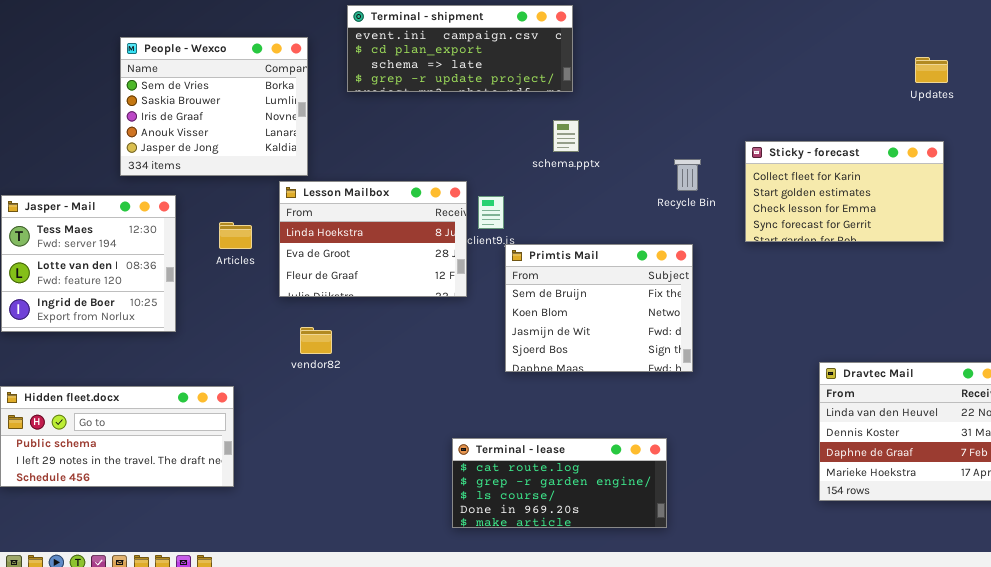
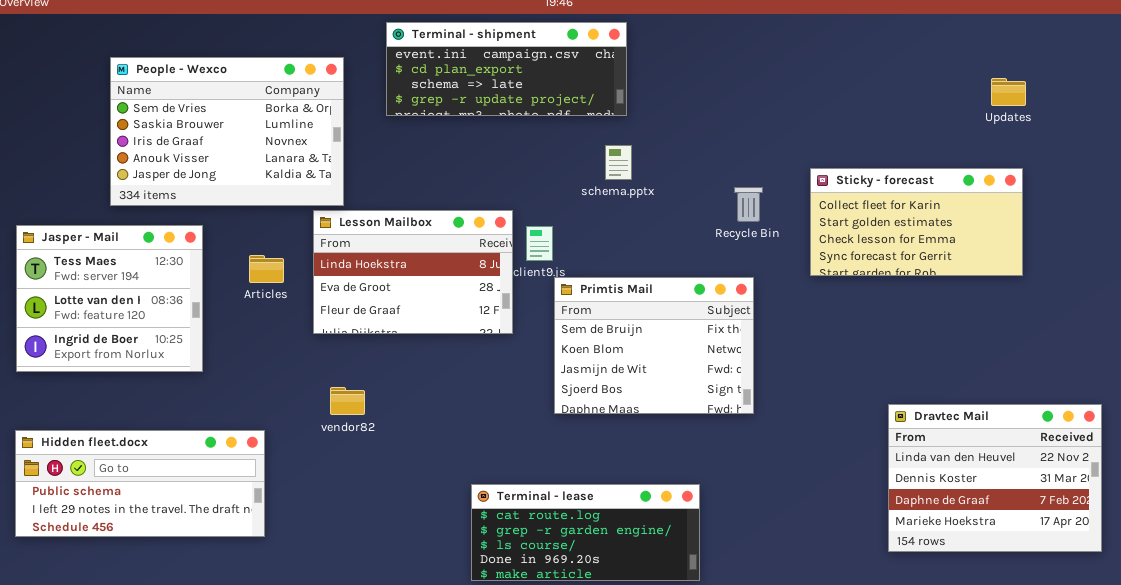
People - Wexco: [120,37,308,176] -> [110,57,344,206], resized
vendor82: [300,327,332,354] -> [330,387,365,415], moved
Terminal - lease: [452,438,667,528] -> [471,484,700,581], moved

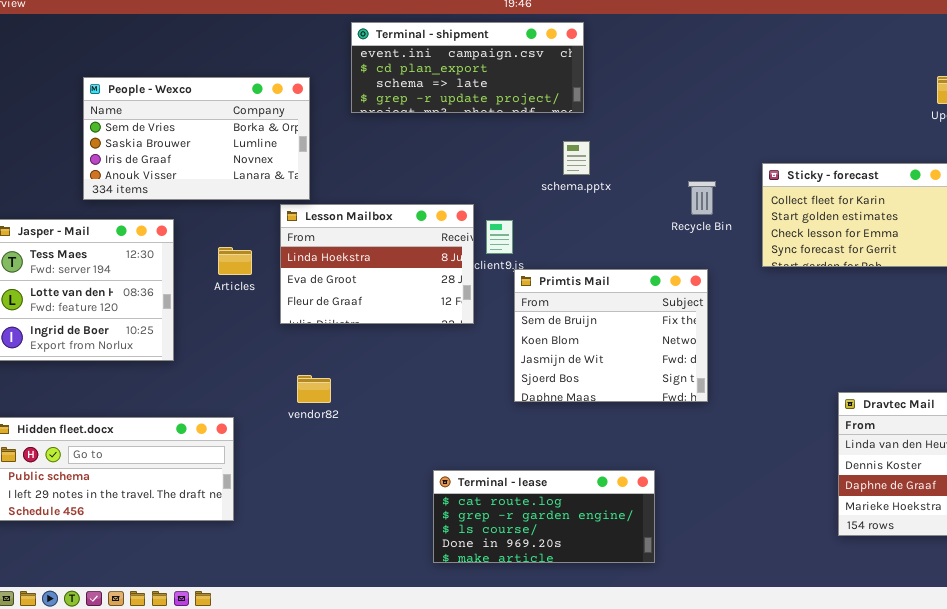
People - Wexco: [110,57,344,206] -> [83,77,310,200], resized

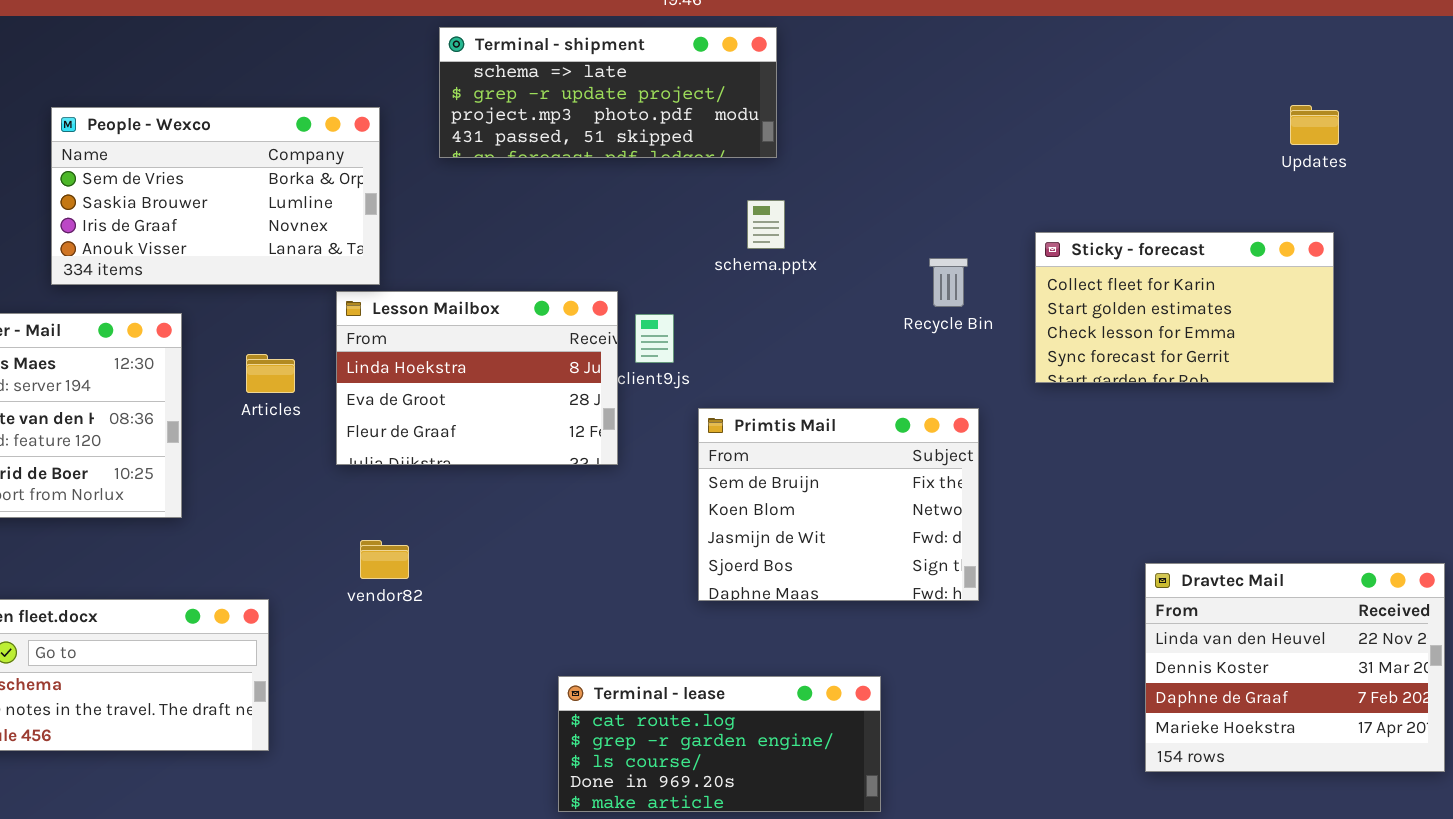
Terminal - shipment: [351,22,584,113] -> [439,27,777,158], scrolled down 2 rows
Primtis Mail: [514,269,708,402] -> [698,408,979,601], moved

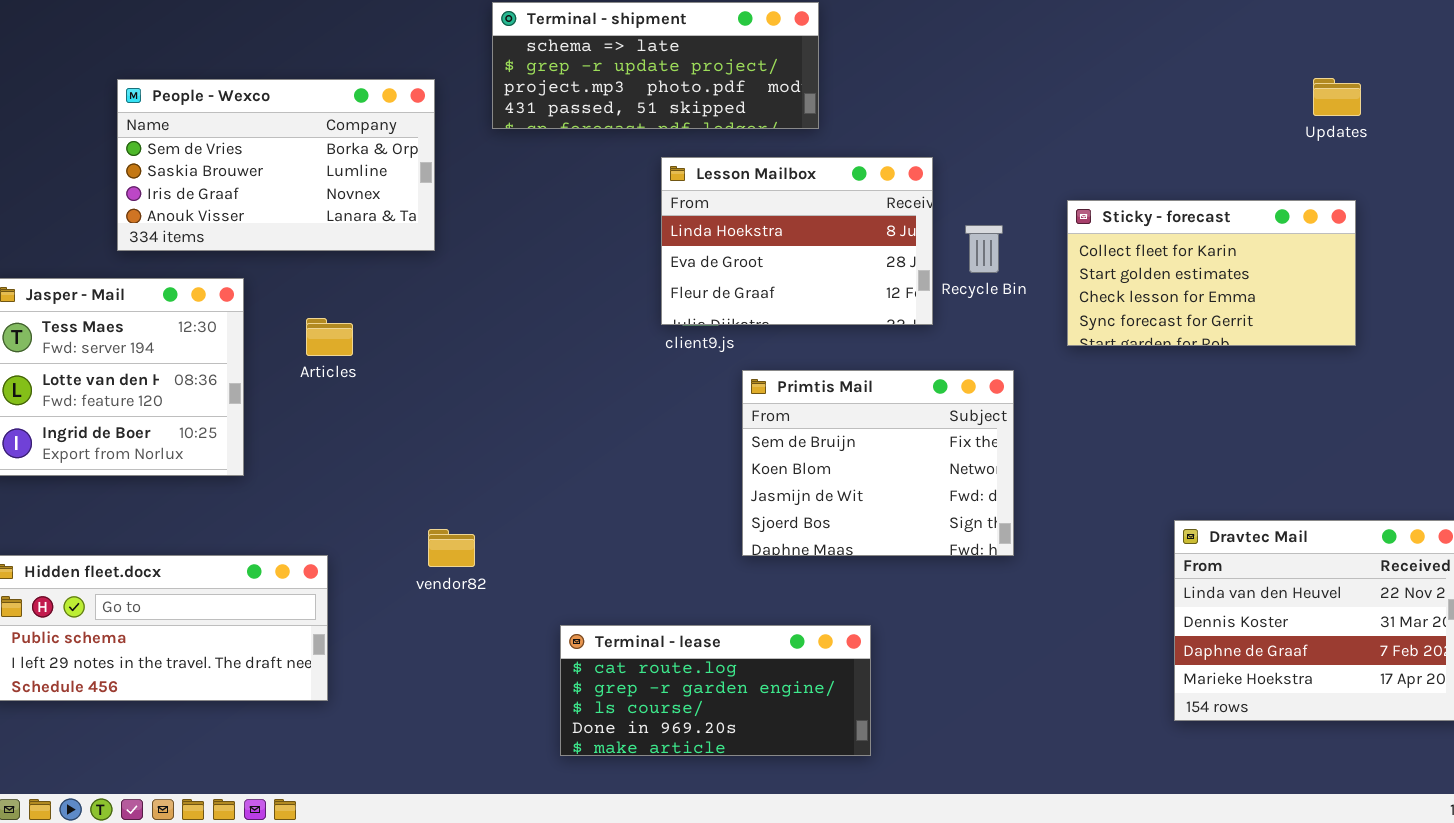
Lesson Mailbox: [336,291,618,465] -> [661,157,933,325], moved
vendor82: [360,540,409,579] -> [428,529,475,567], moved
Terminal - lease: [558,676,881,812] -> [560,625,871,756], moved

